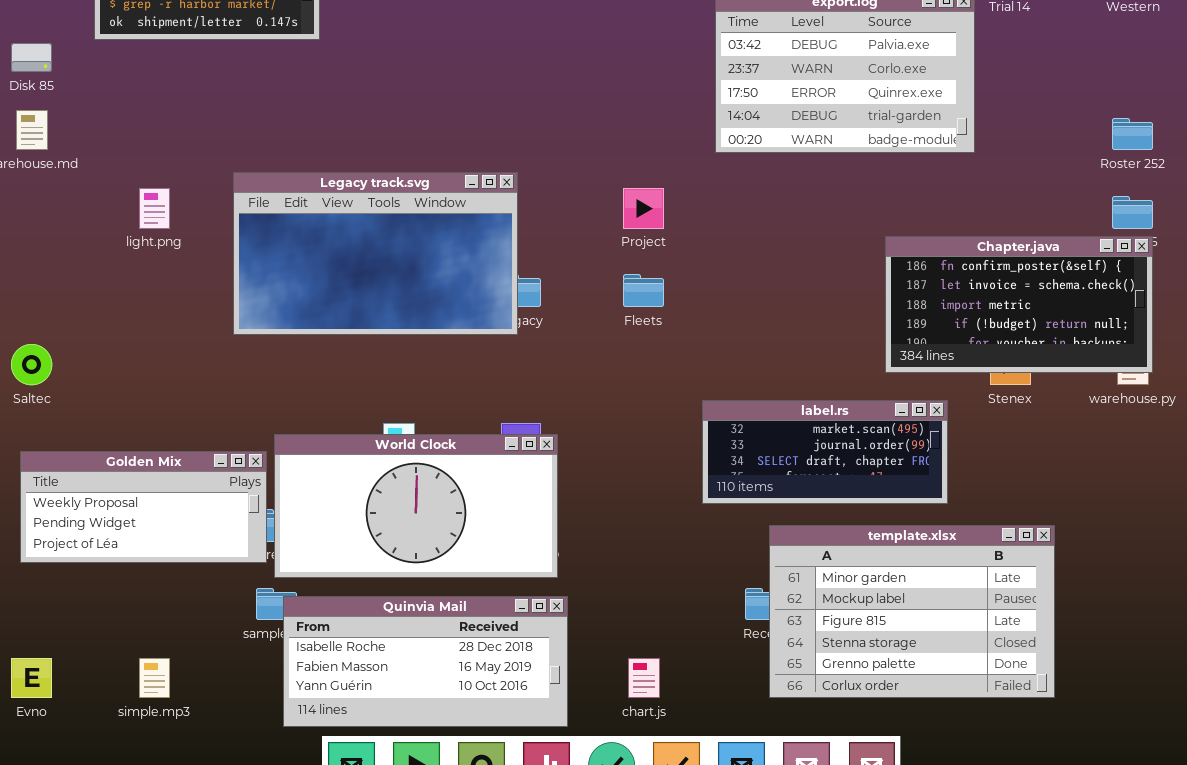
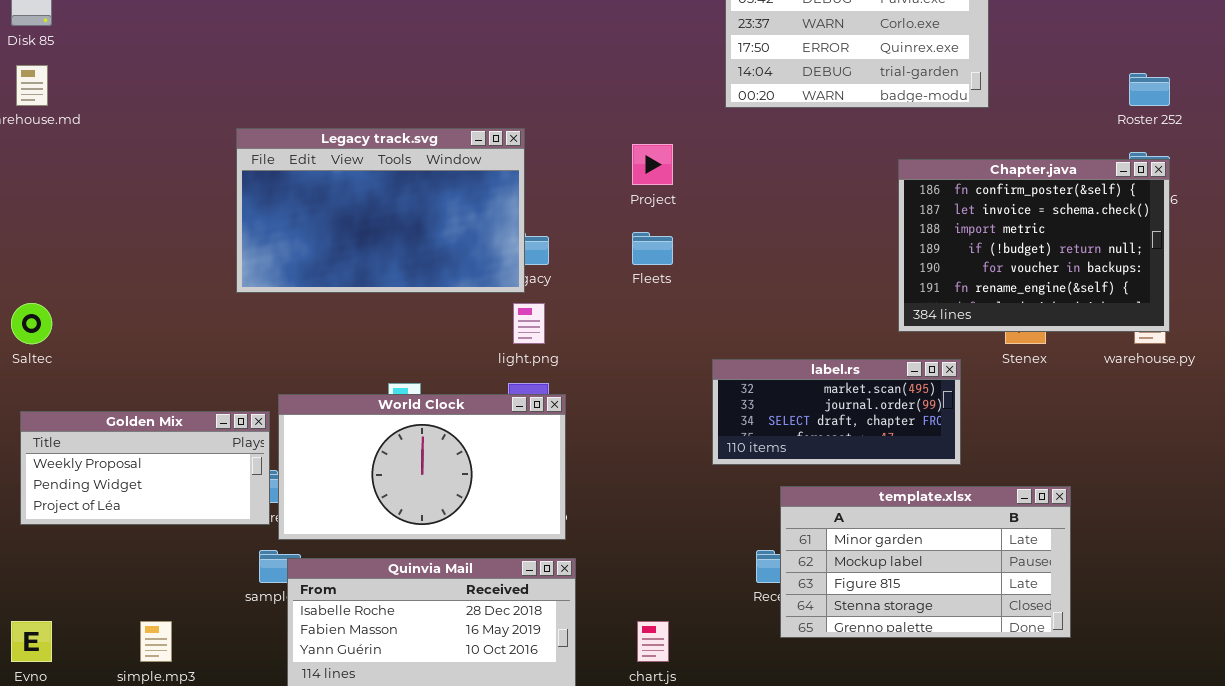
light.png: [139,188,170,229] -> [513,303,545,344], moved
Chapter.java: [885,236,1153,373] -> [898,159,1170,332], resized
template.xlsx: [769,525,1055,698] -> [780,486,1071,638], resized

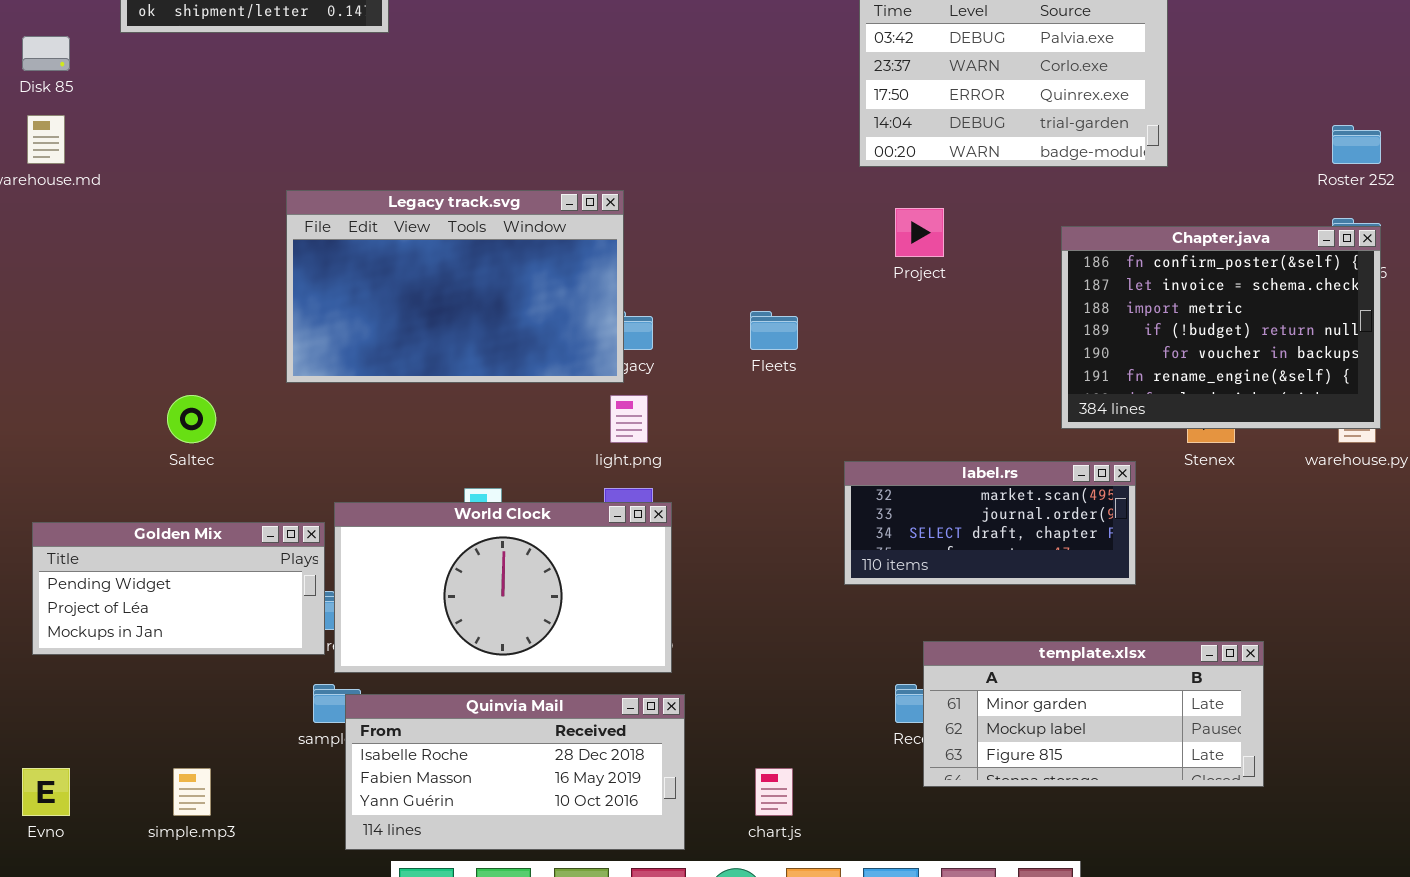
Project: [632,144,673,185] -> [895,208,944,257], moved
Saltec: [11,303,52,344] -> [167,395,216,443], moved
Golden Mix: [20,411,270,525] -> [32,522,325,655], scrolled down 1 row
template.xlsx: [780,486,1071,638] -> [923,641,1264,787], resized

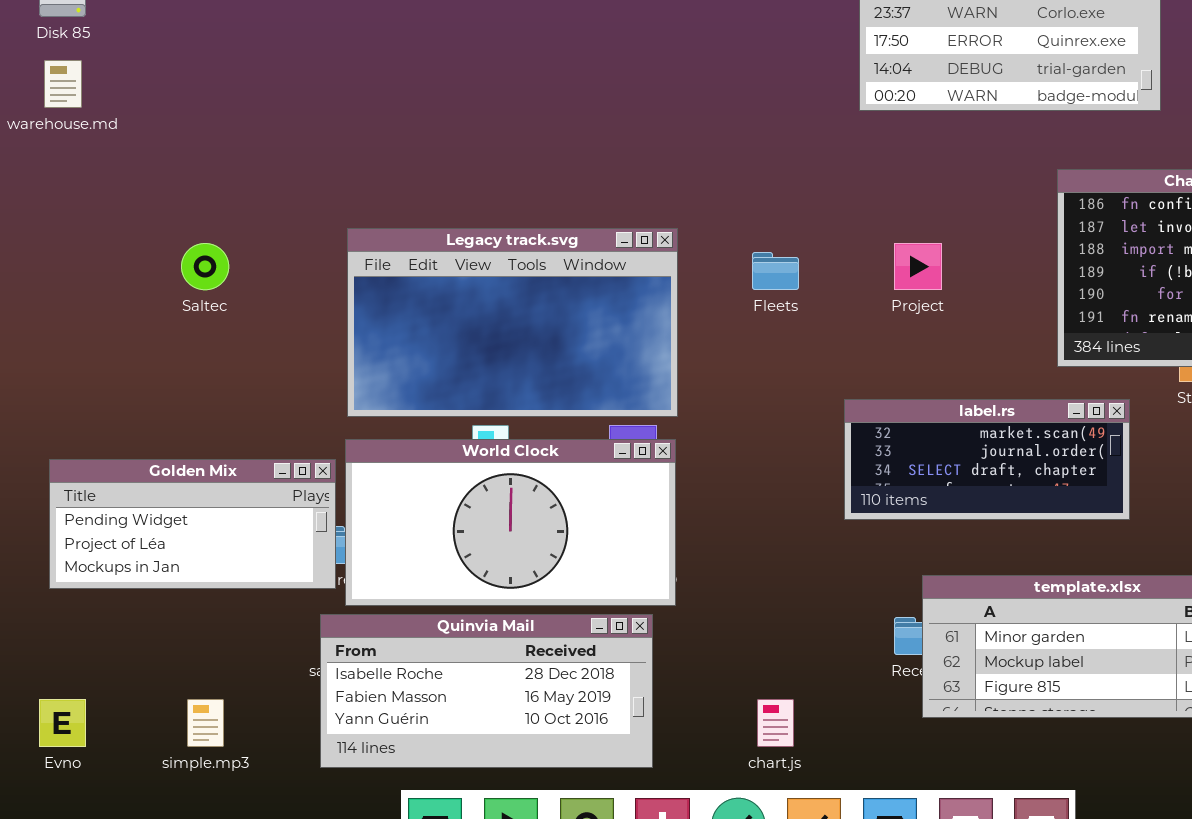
Legacy track.svg: [286,190,624,383] -> [347,228,678,417], moved
Project: [895,208,944,257] -> [894,243,942,290], moved
Saltec: [167,395,216,443] -> [181,243,229,290], moved
Quinvia Mail: [345,694,685,850] -> [320,614,653,768], moved

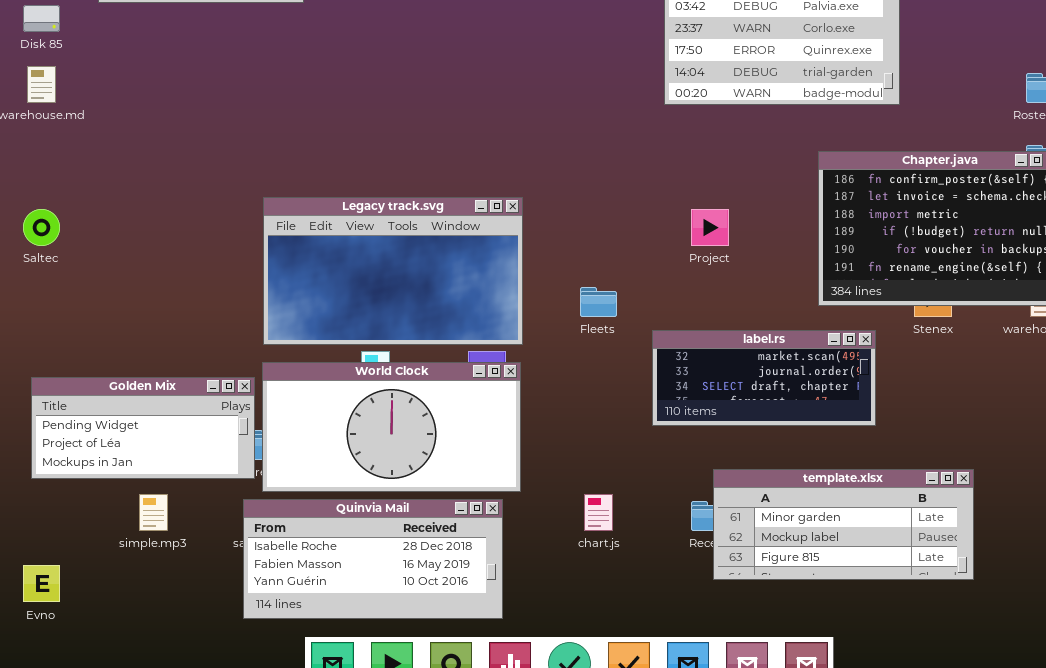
Saltec: [181,243,229,290] -> [23,209,60,246], moved
Fleets: [752,252,799,290] -> [580,287,617,317], moved
simple.mp3: [187,699,224,747] -> [139,494,168,531], moved
chart.js: [757,699,794,747] -> [584,494,613,531], moved

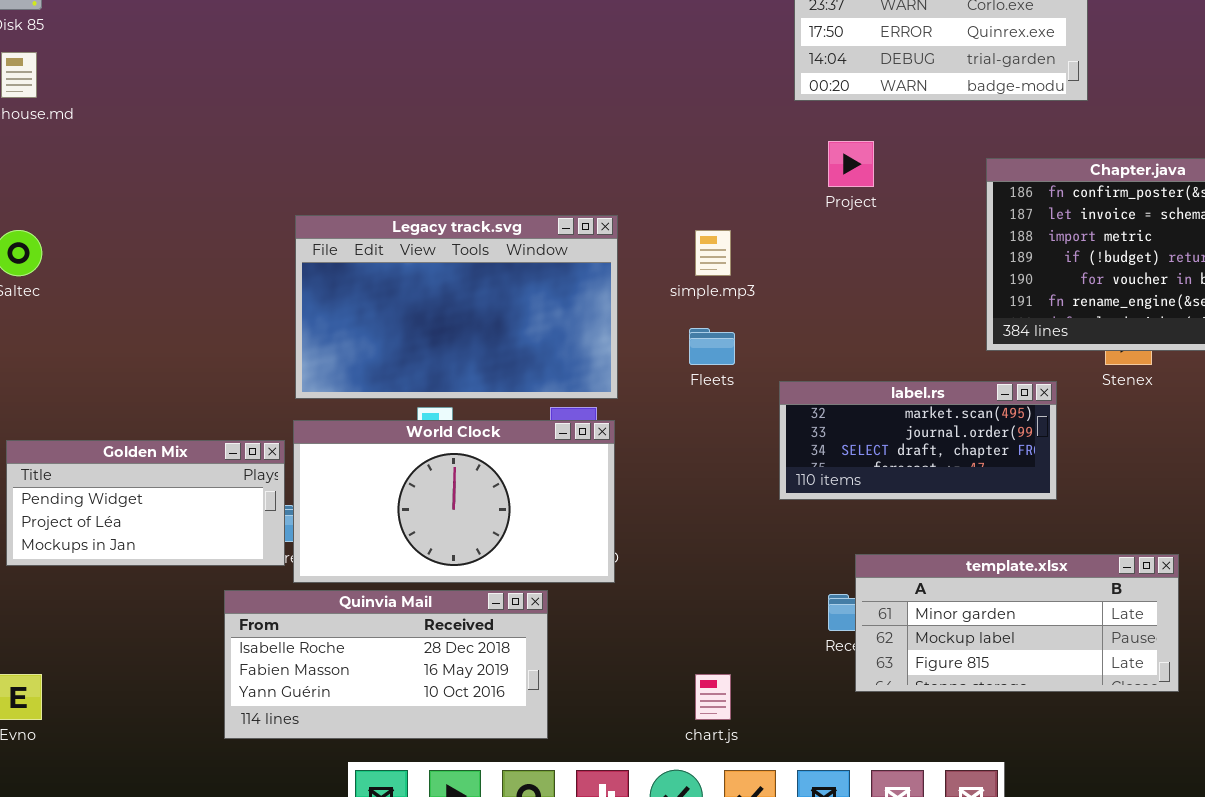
Project: [691,209,729,246] -> [828,141,874,187], moved
simple.mp3: [139,494,168,531] -> [695,230,731,276], moved
chart.js: [584,494,613,531] -> [695,674,731,720], moved
Quinvia Mail: [243,499,503,619] -> [224,590,548,739], moved

